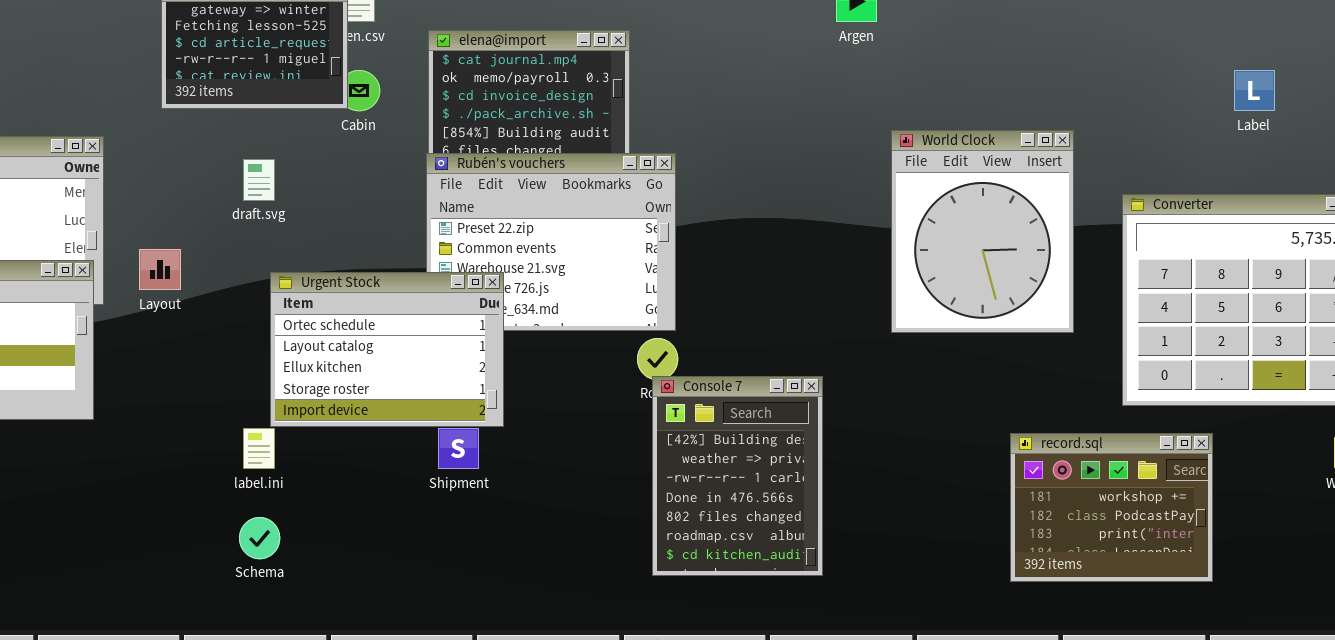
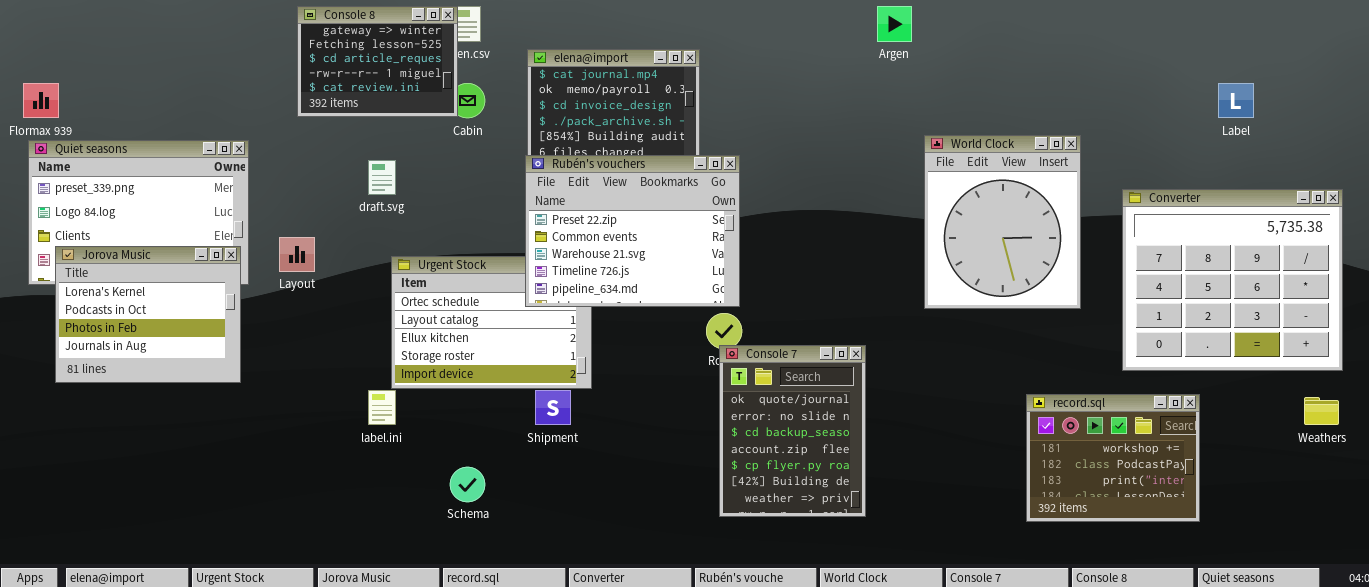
Rubén's vouchers: [426,153,676,331] -> [525,155,740,307], raised
Console 7: [652,376,823,576] -> [719,345,866,517], scrolled up 5 rows
Schema: [239,517,280,559] -> [450,467,485,502], moved

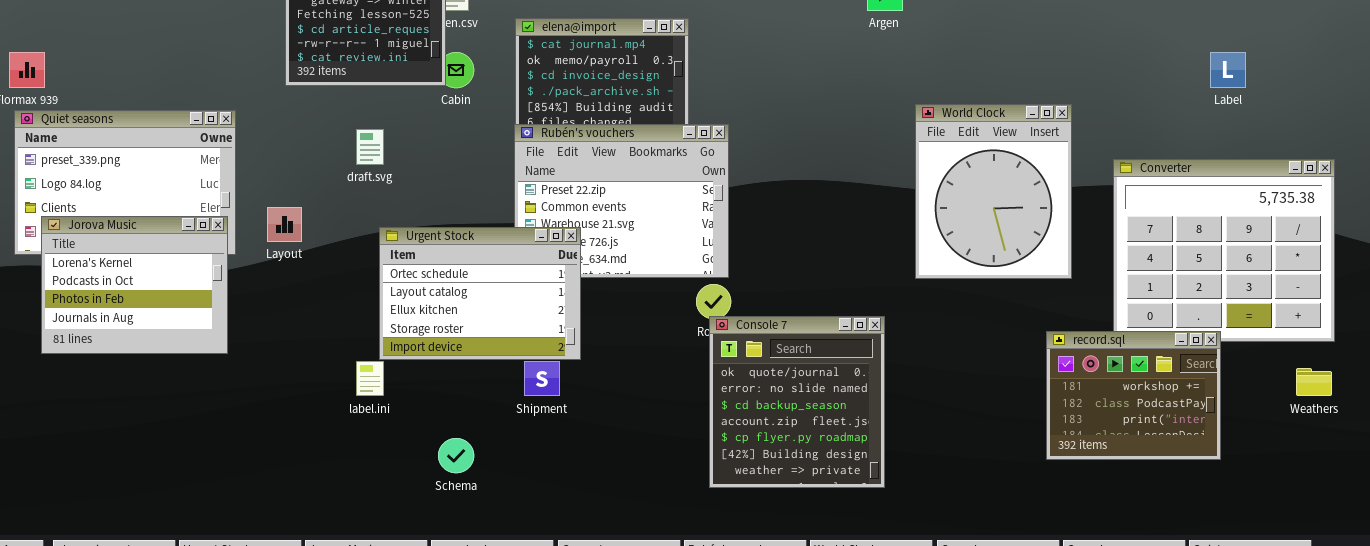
Urgent Stock: [391,256,592,389] -> [379,227,581,360], raised
Console 7: [719,345,866,517] -> [709,316,885,488], resized
record.sql: [1026,394,1200,522] -> [1046,331,1221,460], moved

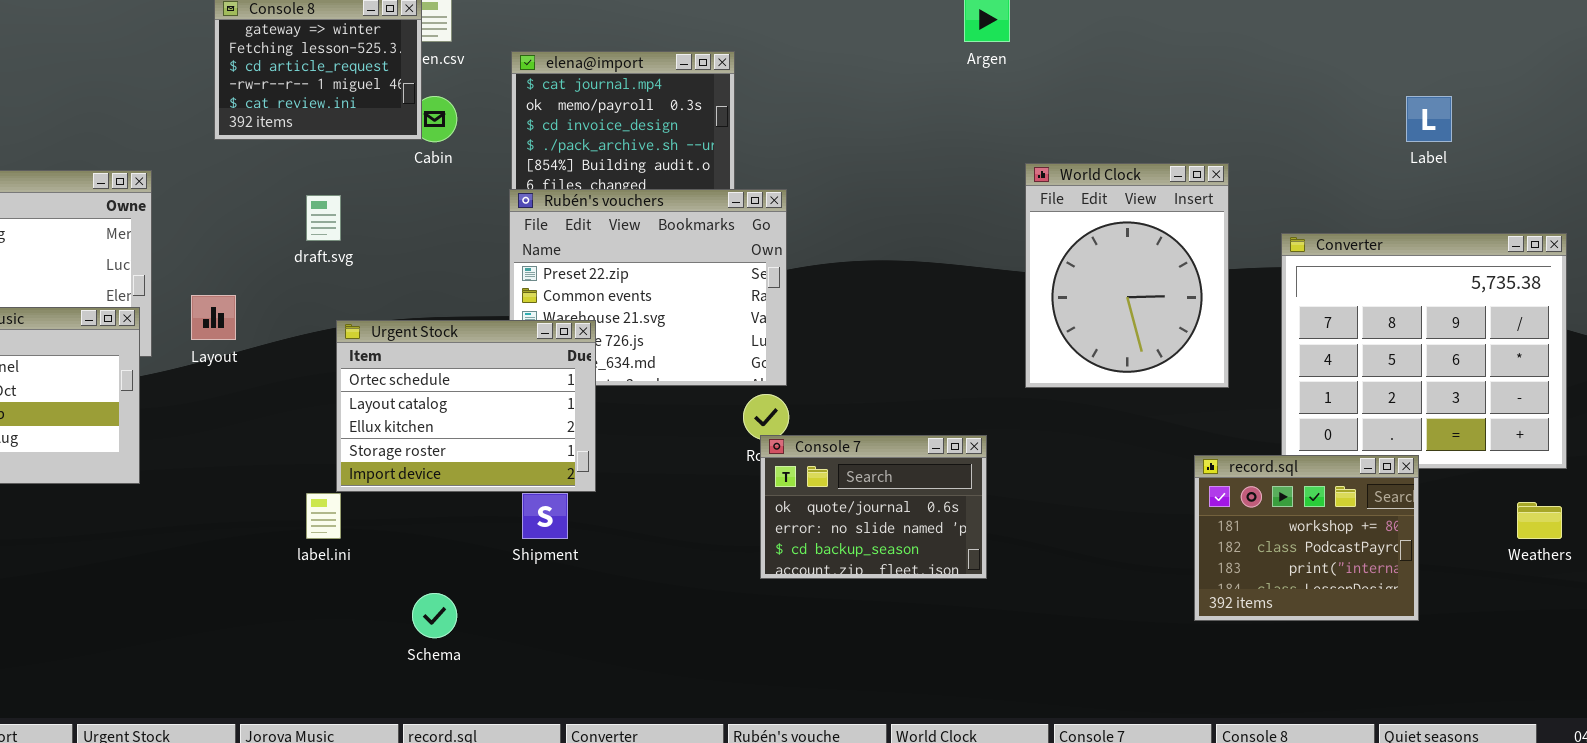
Console 7: [709,316,885,488] -> [760,435,987,579], resized

